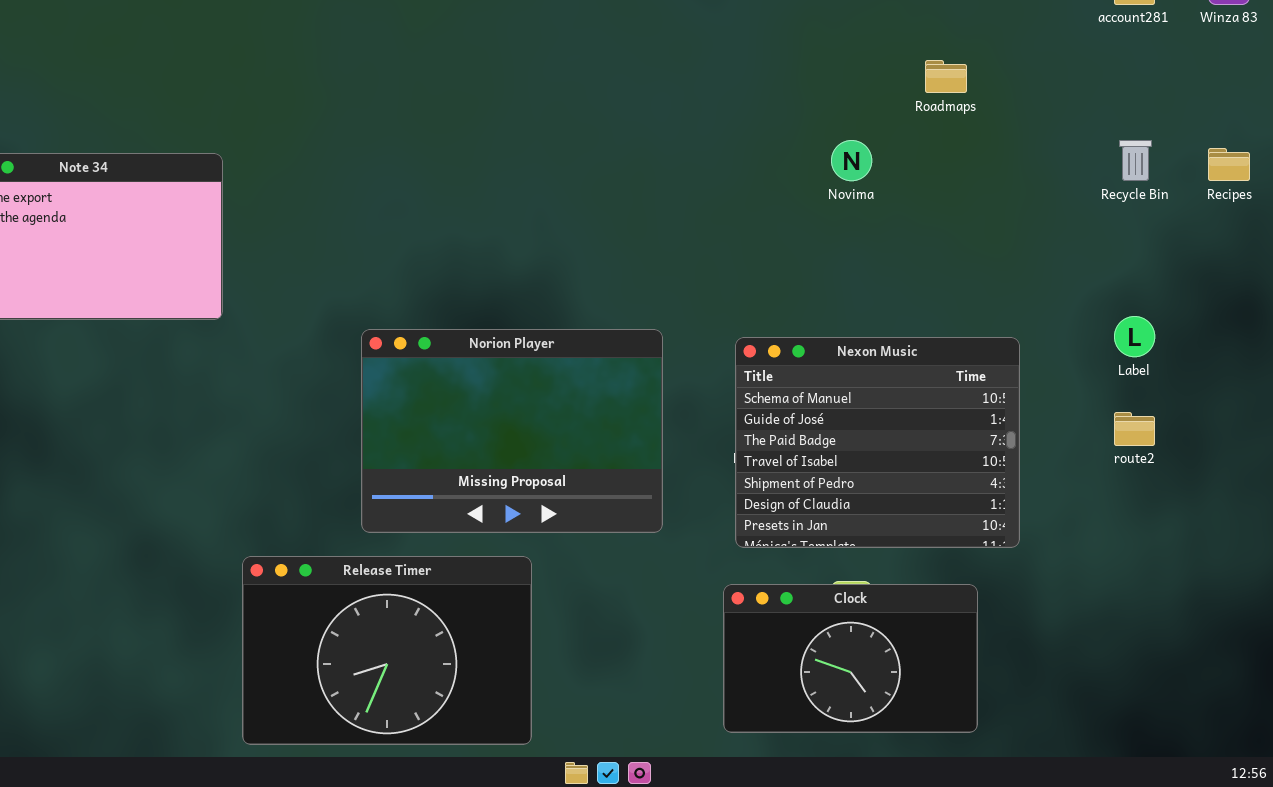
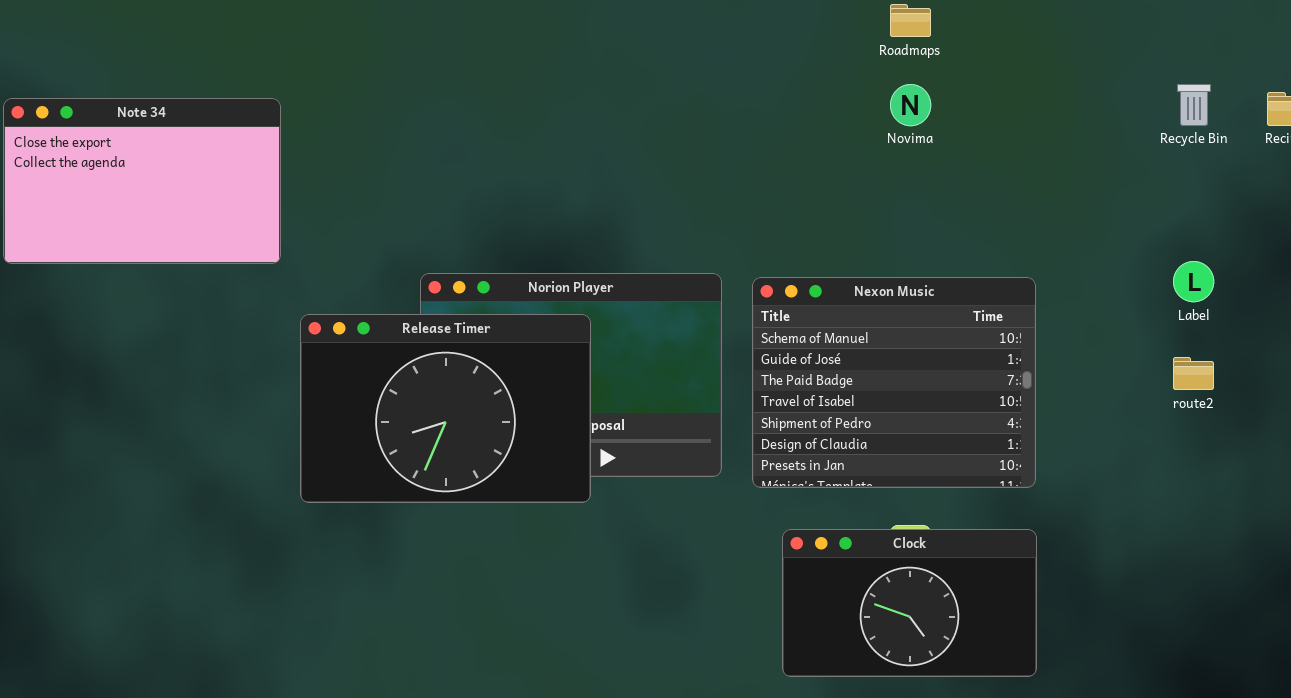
Roadmaps: [925,60,967,93] -> [890,4,931,37], moved
Nexon Music: [735,337,1020,548] -> [752,277,1036,488], moved
Release Timer: [242,556,532,745] -> [300,314,591,503], moved

